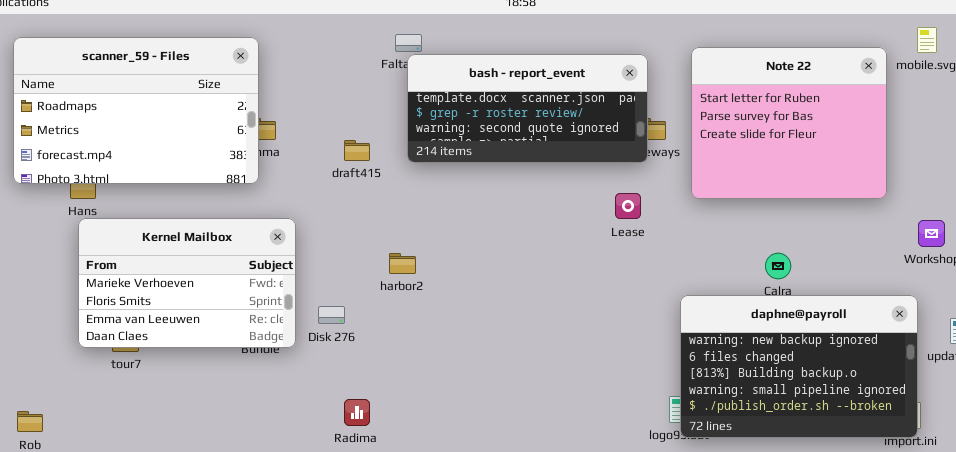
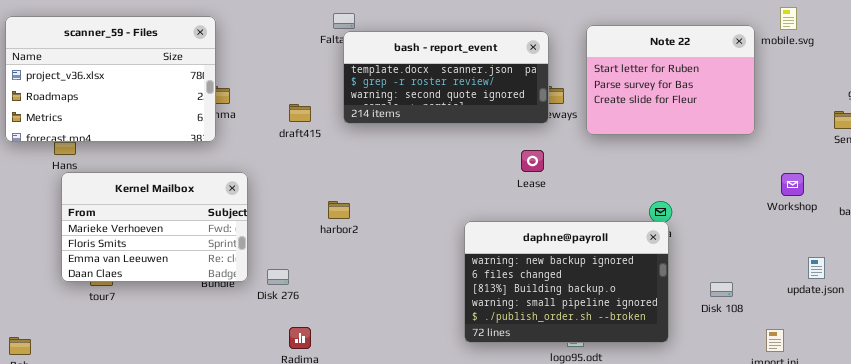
scanner_59 - Files: [13,37,259,184] -> [5,16,216,142], scrolled up 1 row
Note 22: [691,47,887,199] -> [586,25,755,135], resized
daphne@payroll: [680,295,918,438] -> [464,221,669,343], moved
Disk 276: [318,306,345,324] -> [267,269,289,285], moved

